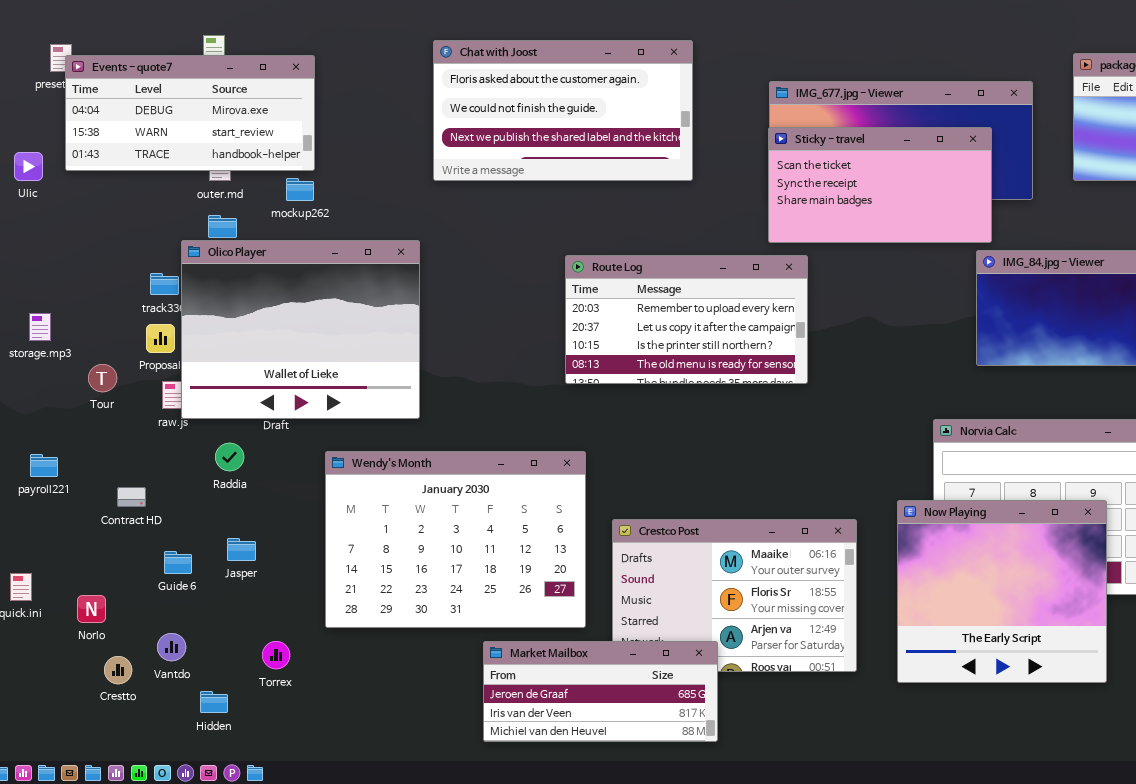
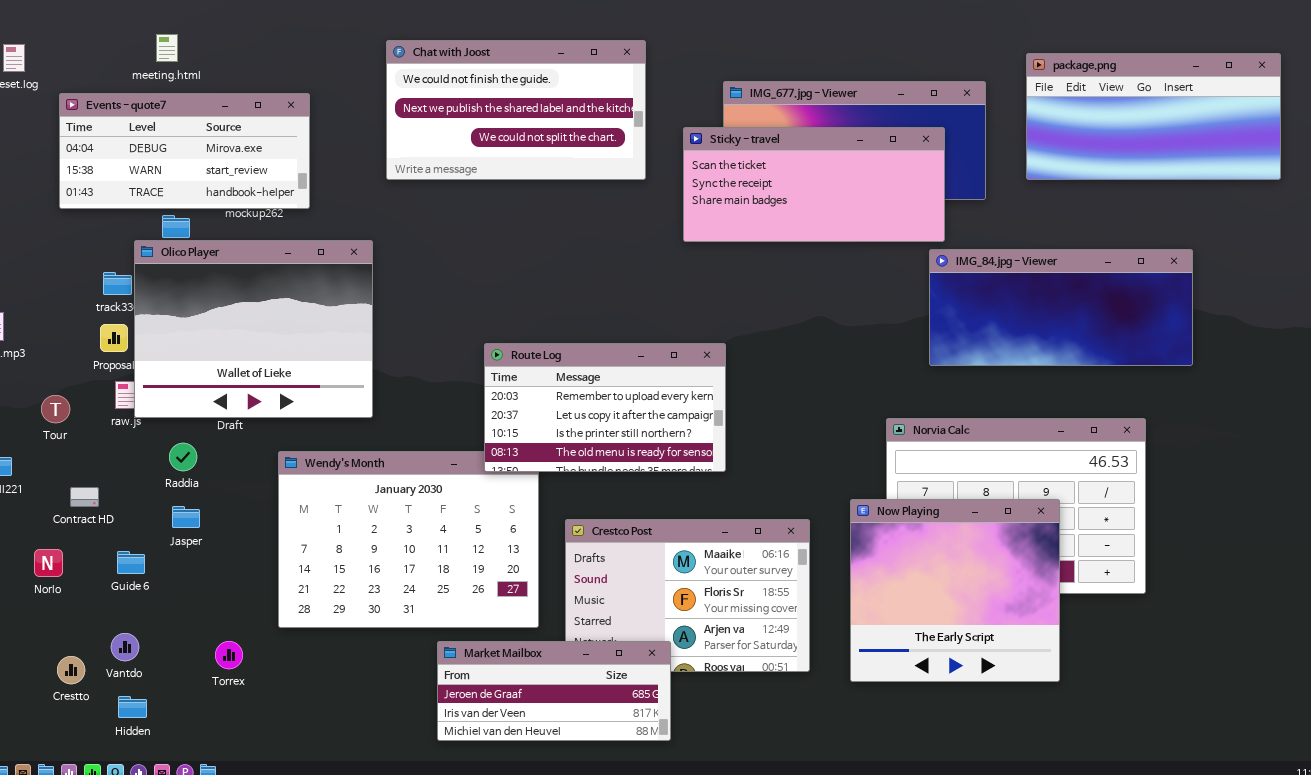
Chat with Joost: [433,40,693,181] -> [386,40,646,180], scrolled down 1 row
Events - quote7: [65,55,315,171] -> [59,93,310,209], moved
Sticky - travel: [768,127,992,243] -> [683,127,945,242], resized
Route Log: [565,255,808,384] -> [484,343,726,472], moved
Tour: [88,364,117,392] -> [41,395,70,423], moved
Jasper: [227,538,256,561] -> [172,506,200,528], moved
Norlo: [77,595,106,623] -> [34,549,63,577], moved
Hidden: [200,691,228,713] -> [118,696,147,718], moved

